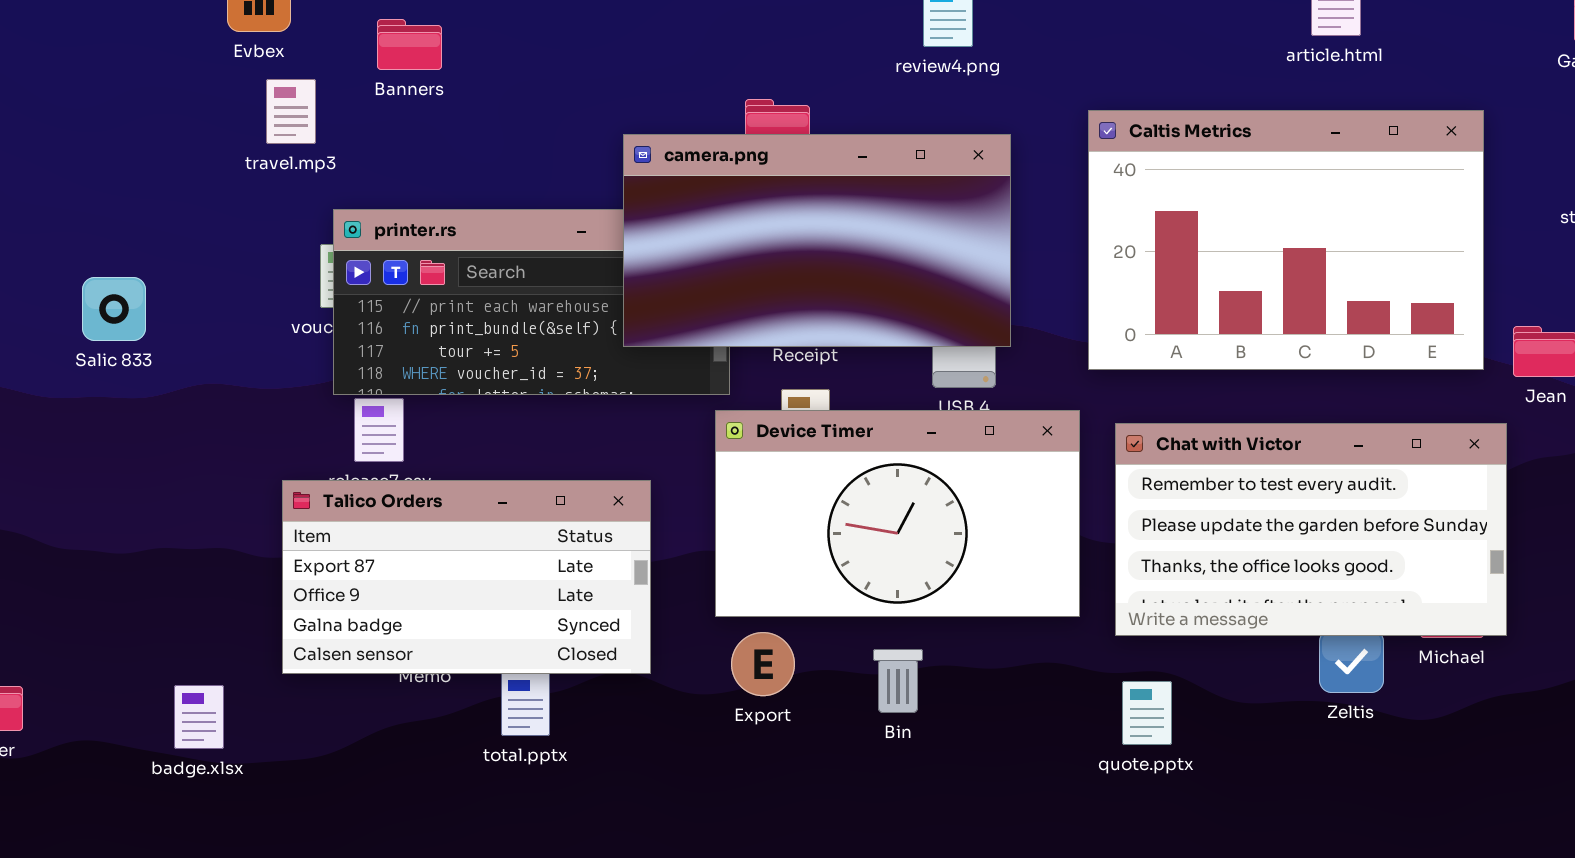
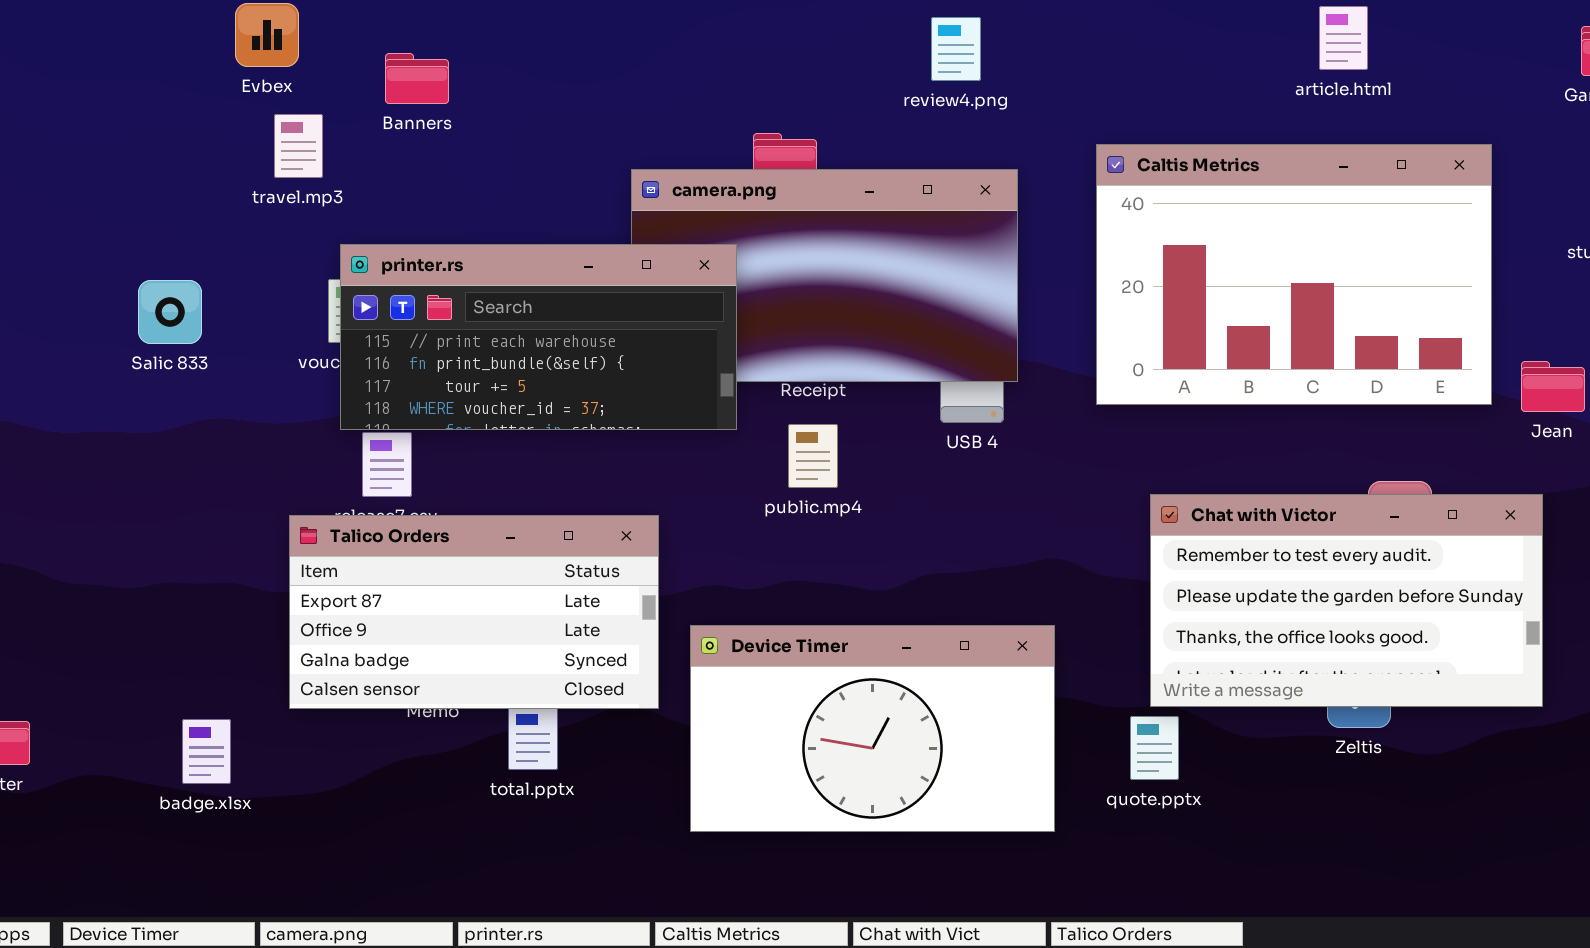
printer.rs: [333,209,730,395] -> [340,244,737,430], raised
Salic 833: [82,277,146,341] -> [138,280,202,344], moved
Device Timer: [715,410,1080,617] -> [690,625,1055,832], moved
Chat with Victor: [1115,423,1507,636] -> [1150,494,1543,707], moved

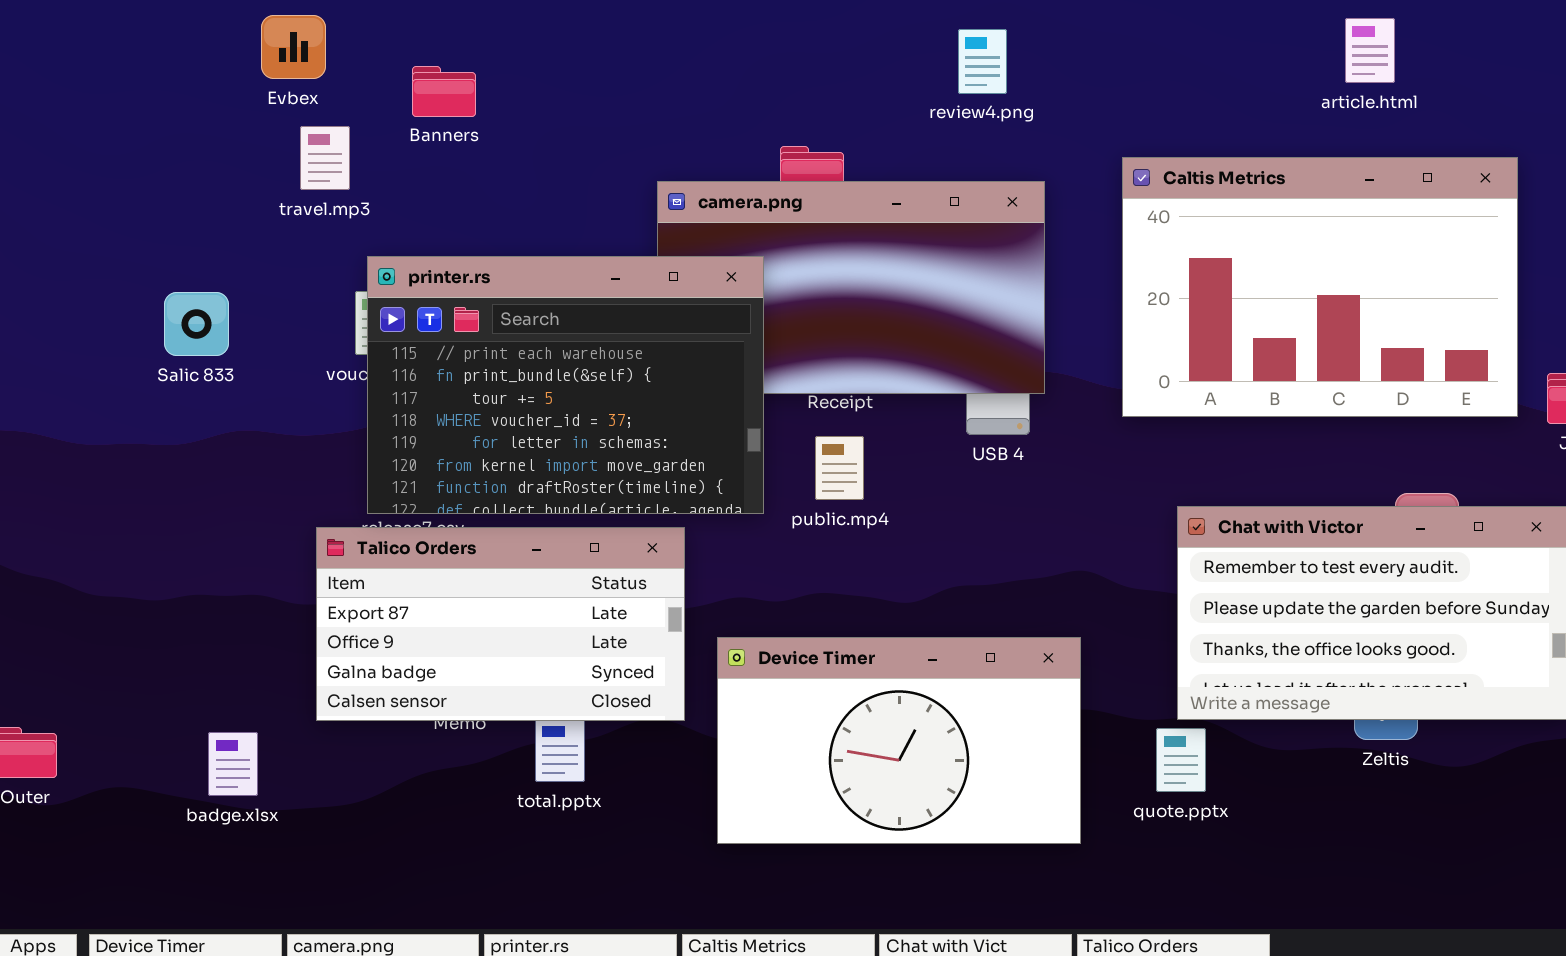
printer.rs: [340,244,737,430] -> [367,256,764,514], resized

